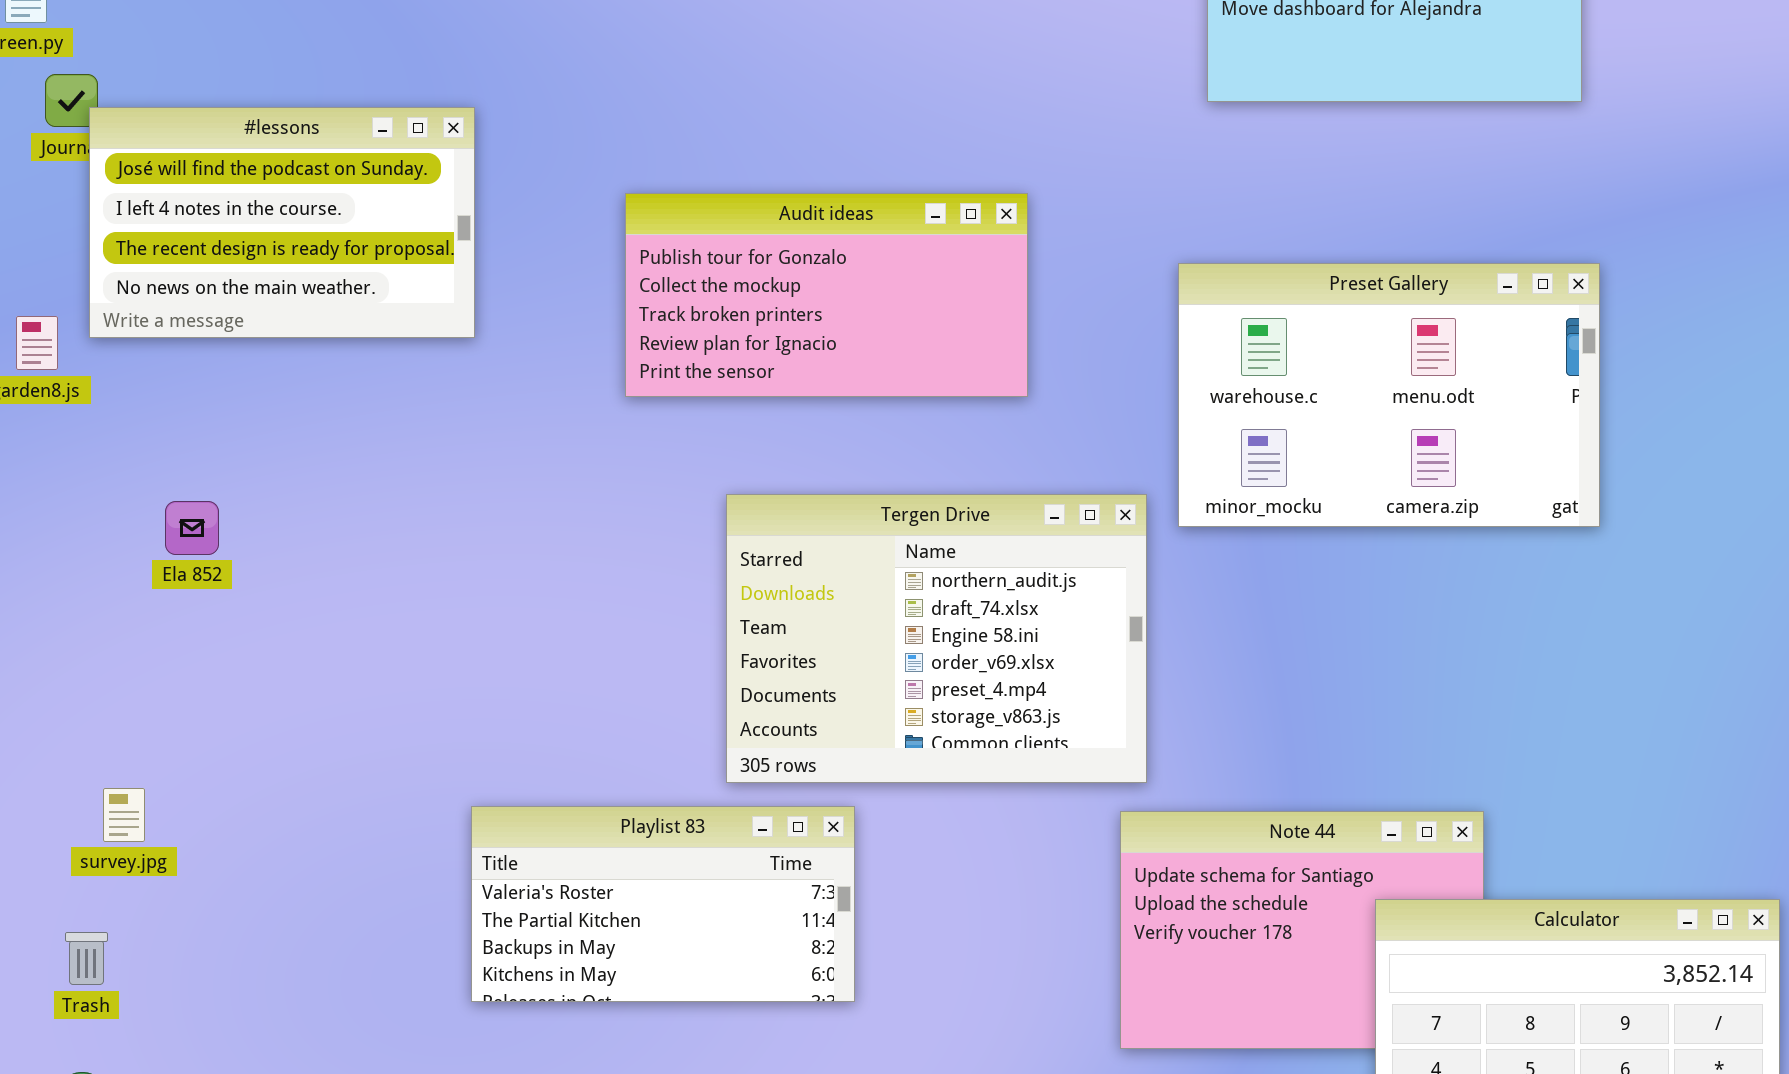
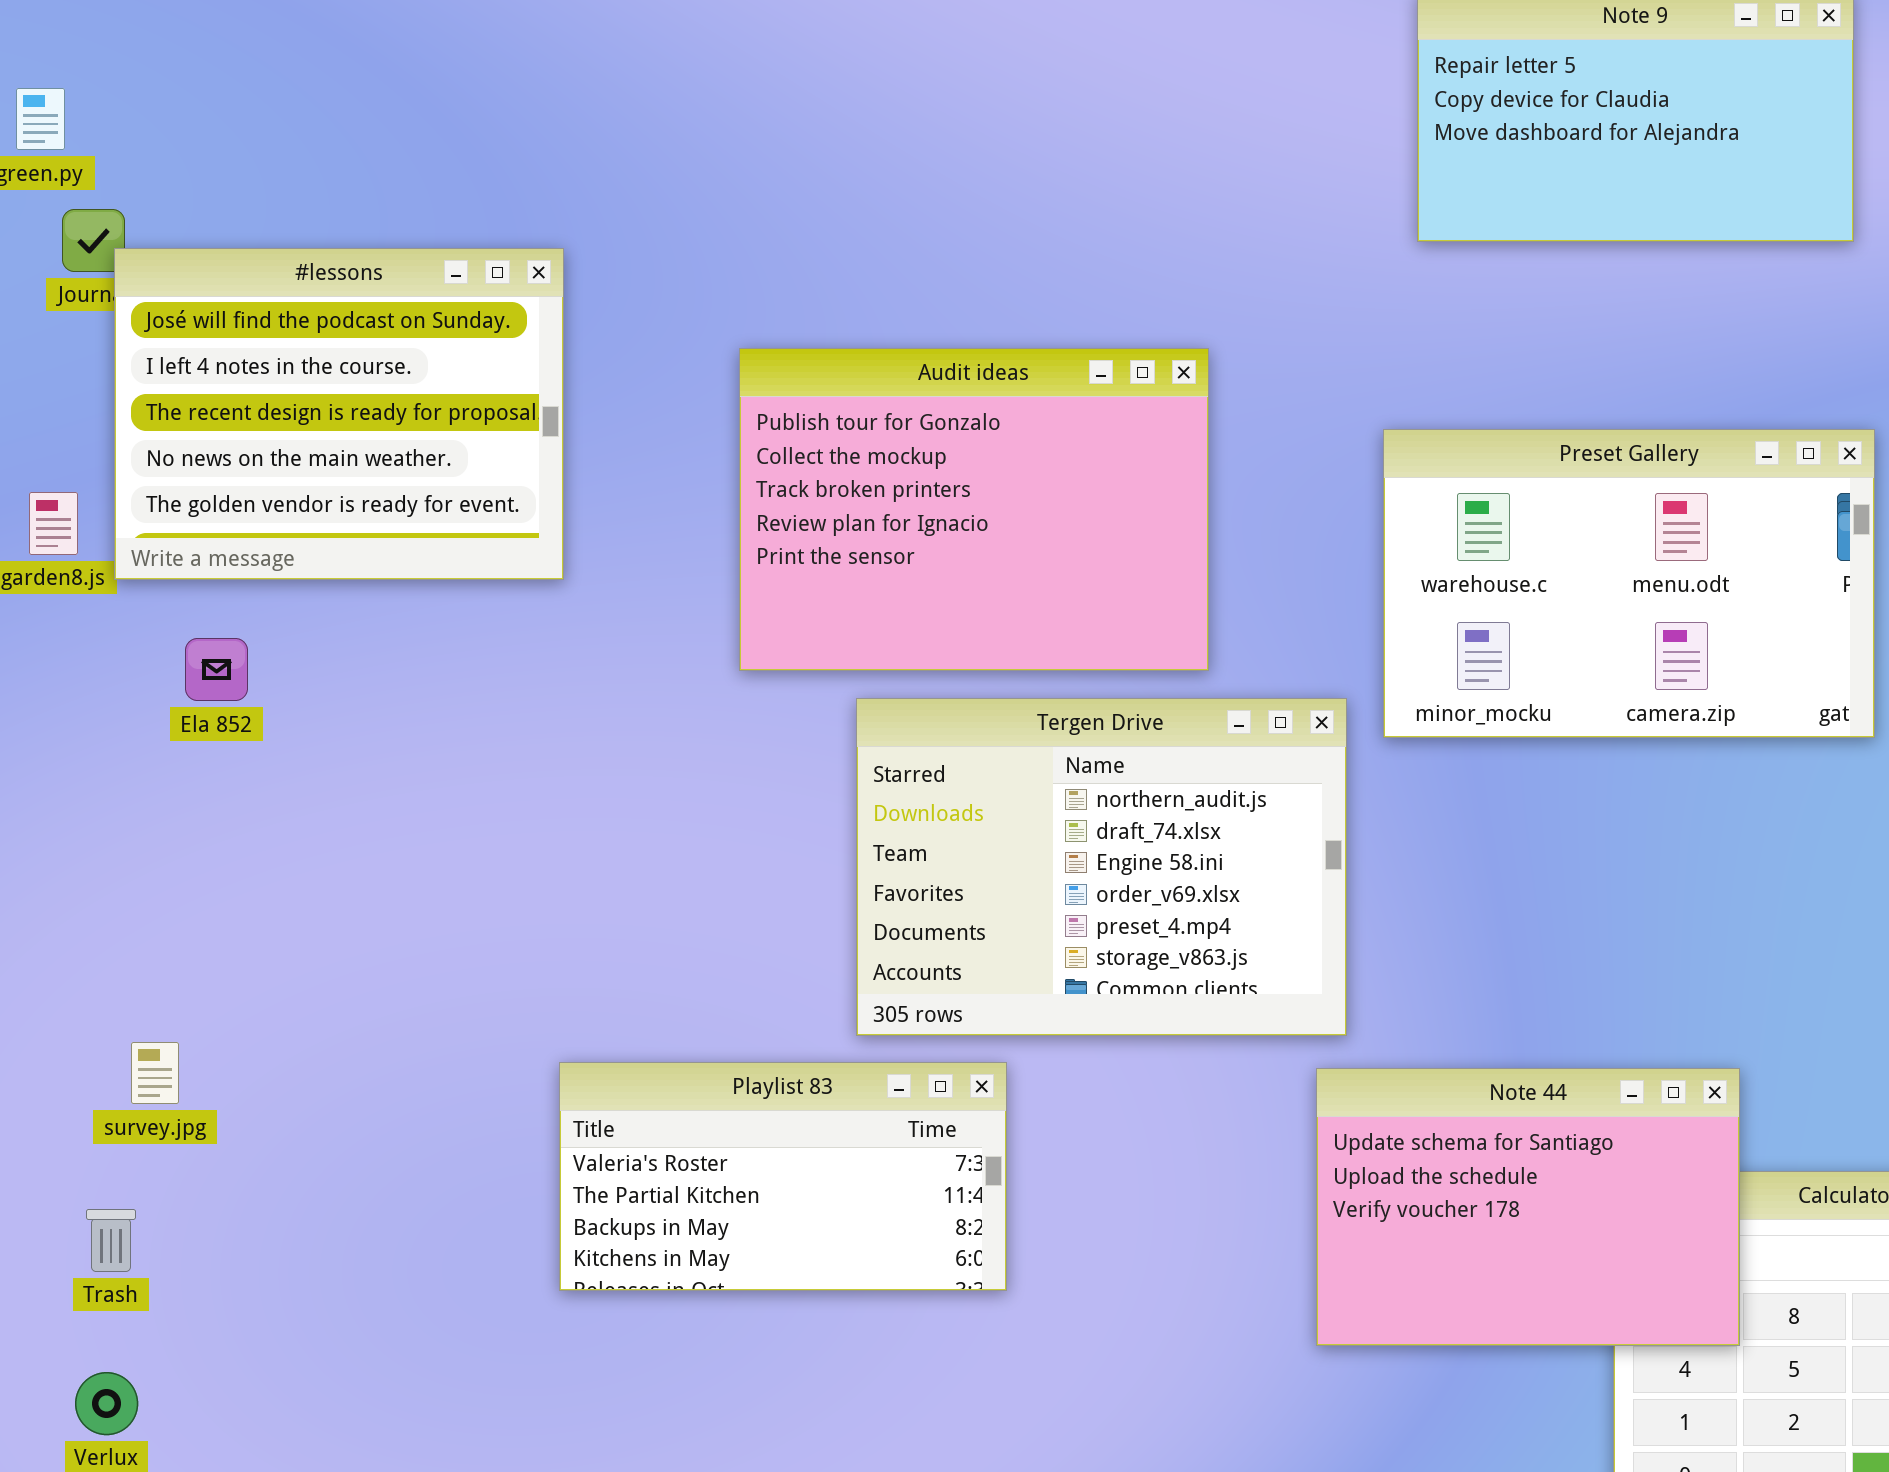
#lessons: [89,107,475,338] -> [114,248,564,580], resized
Audit ideas: [625,193,1028,397] -> [739,348,1209,671], resized
Ela 852: [165,501,219,555] -> [185,638,248,701], moved
Note 44: [1120,811,1484,1049] -> [1316,1068,1740,1346], raised

